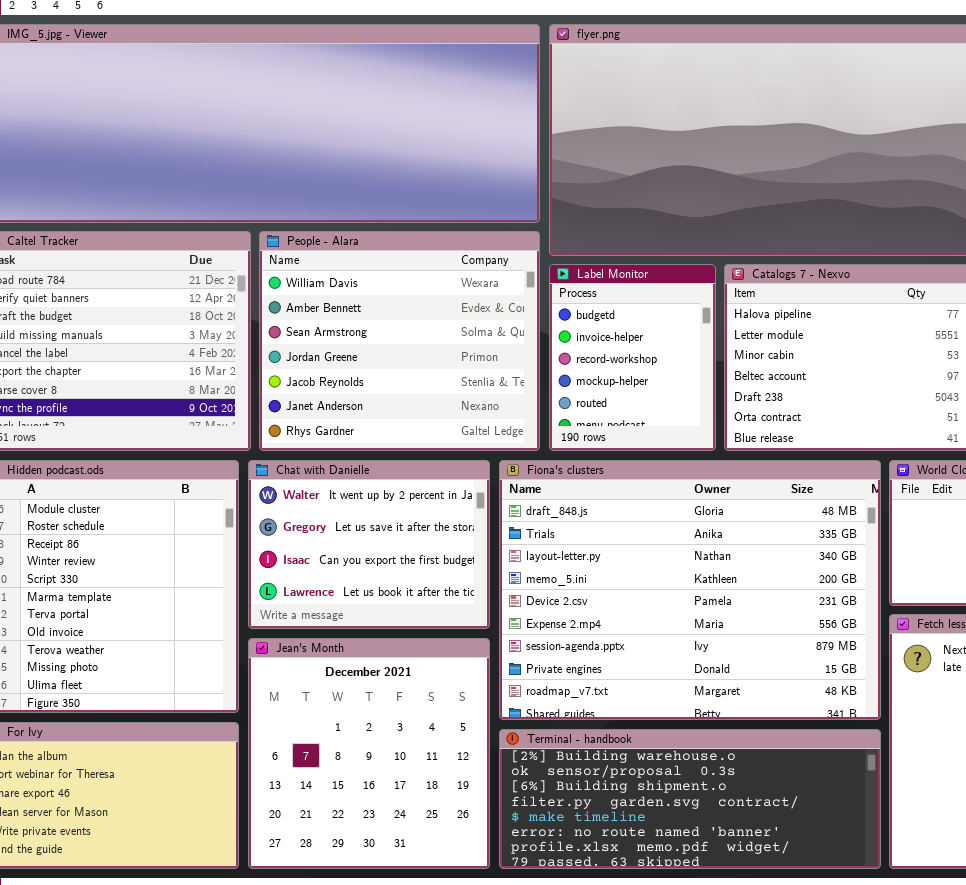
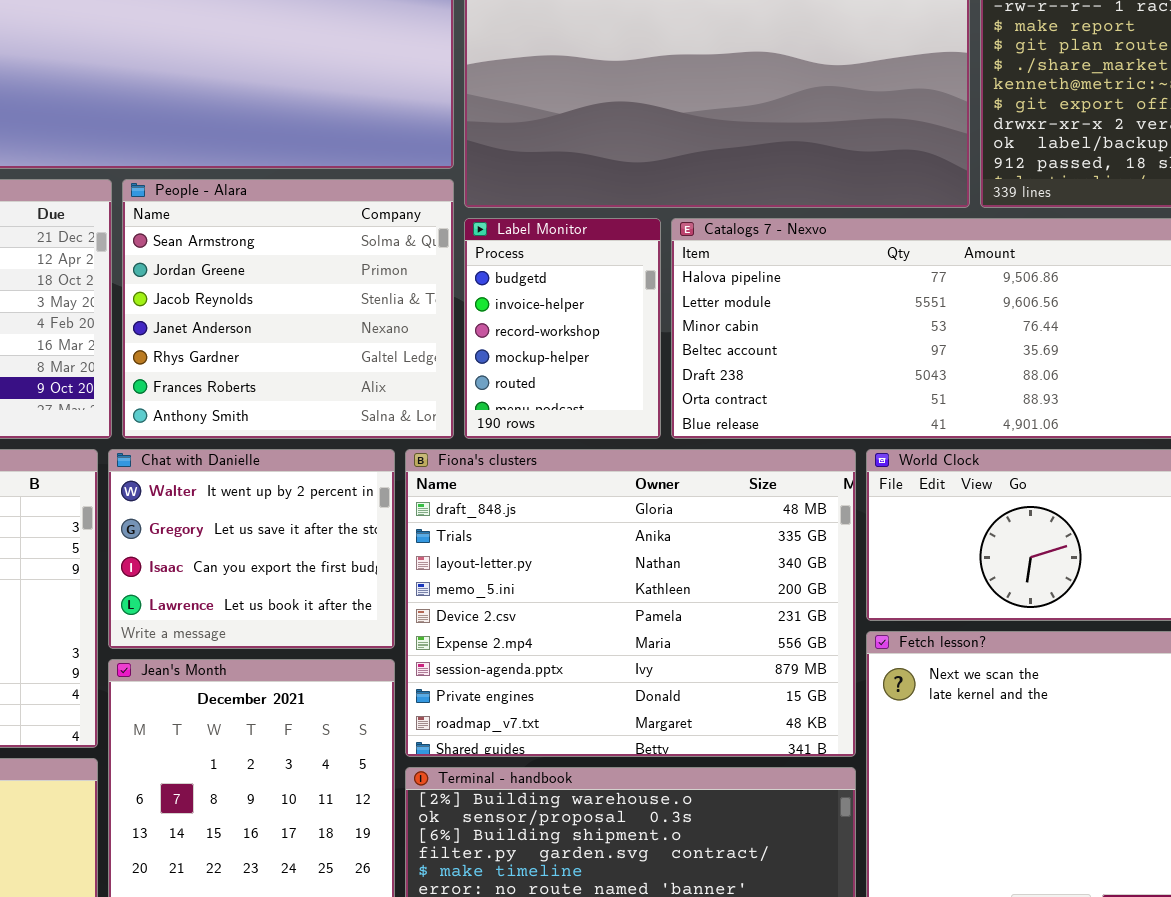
People - Alara: [259,231,540,451] -> [122,179,454,439], scrolled down 2 rows

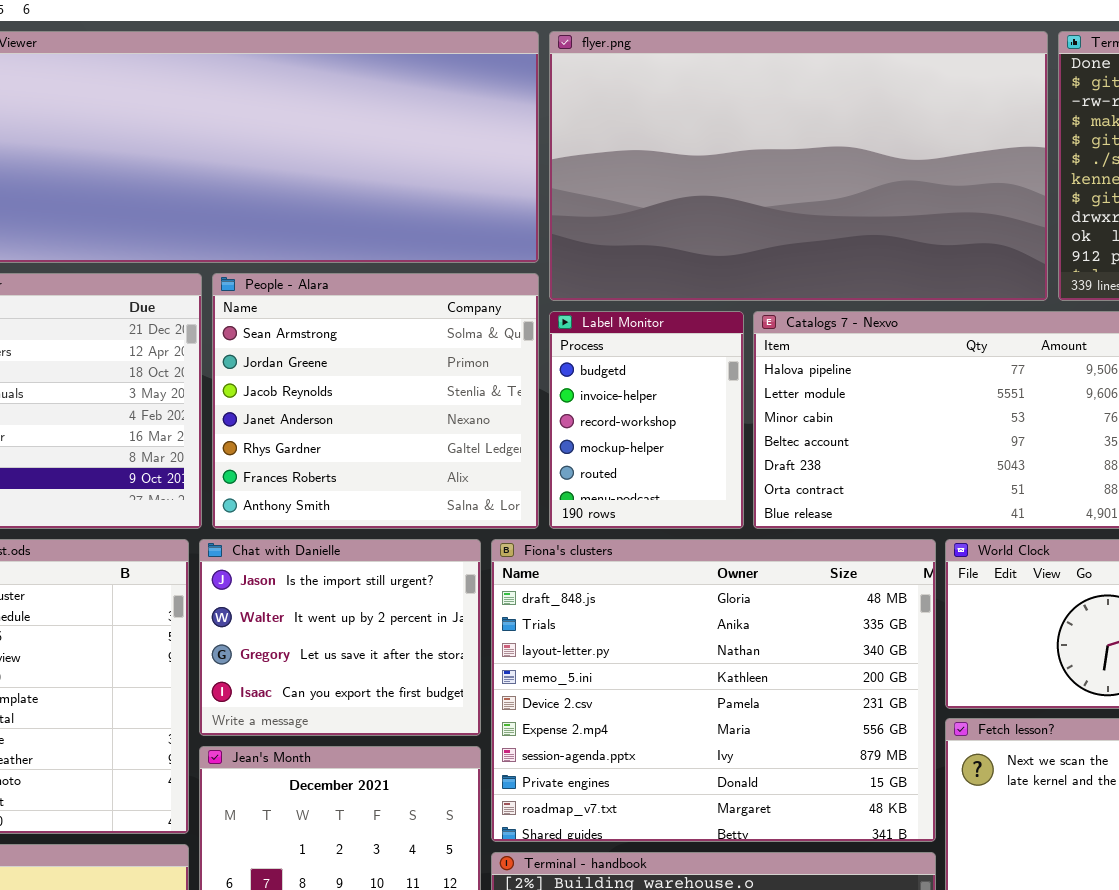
Chat with Danielle: [108,449,395,649] -> [199,539,481,736], scrolled up 1 row

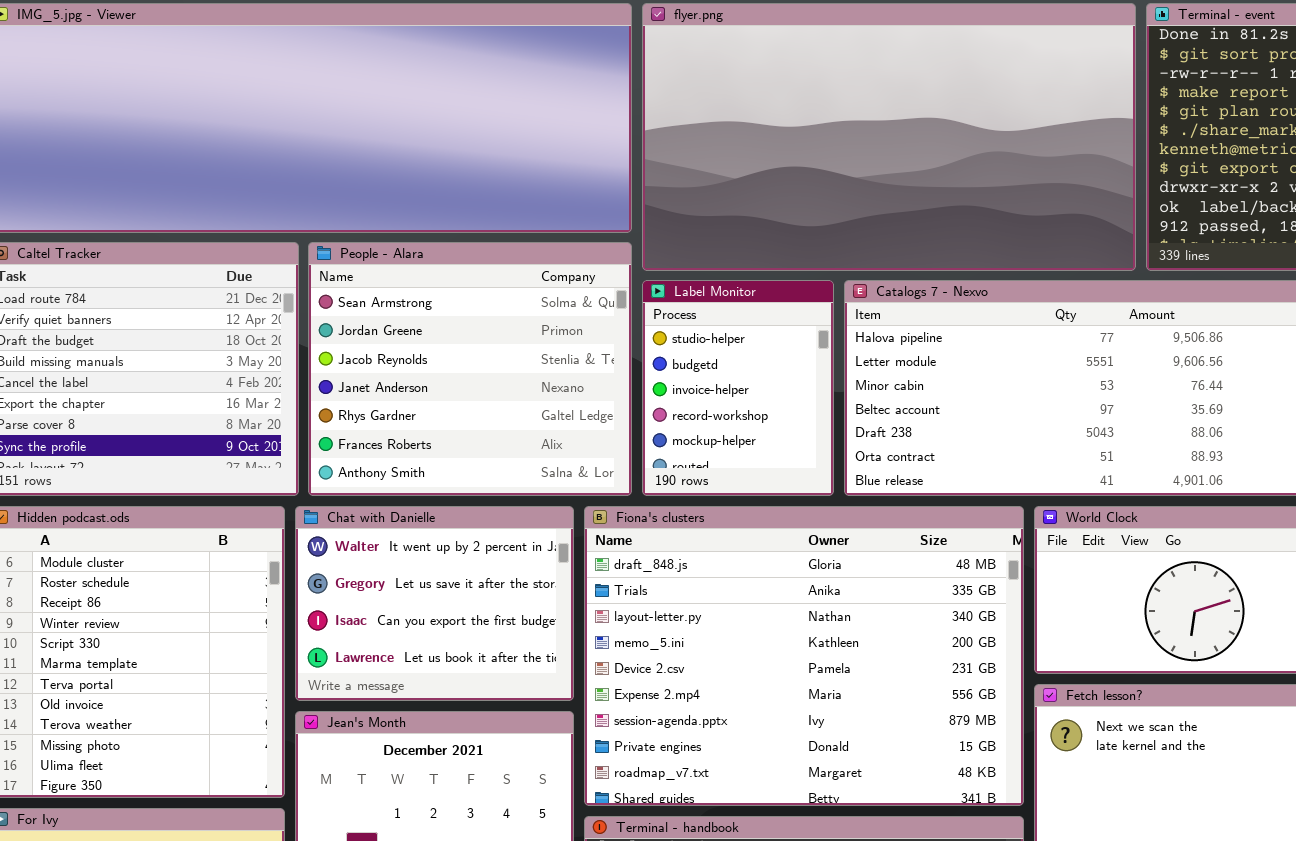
Label Monitor: [549,311,744,529] -> [642,280,834,496], scrolled up 1 row
Chat with Danielle: [199,539,481,736] -> [295,506,574,701], scrolled down 1 row

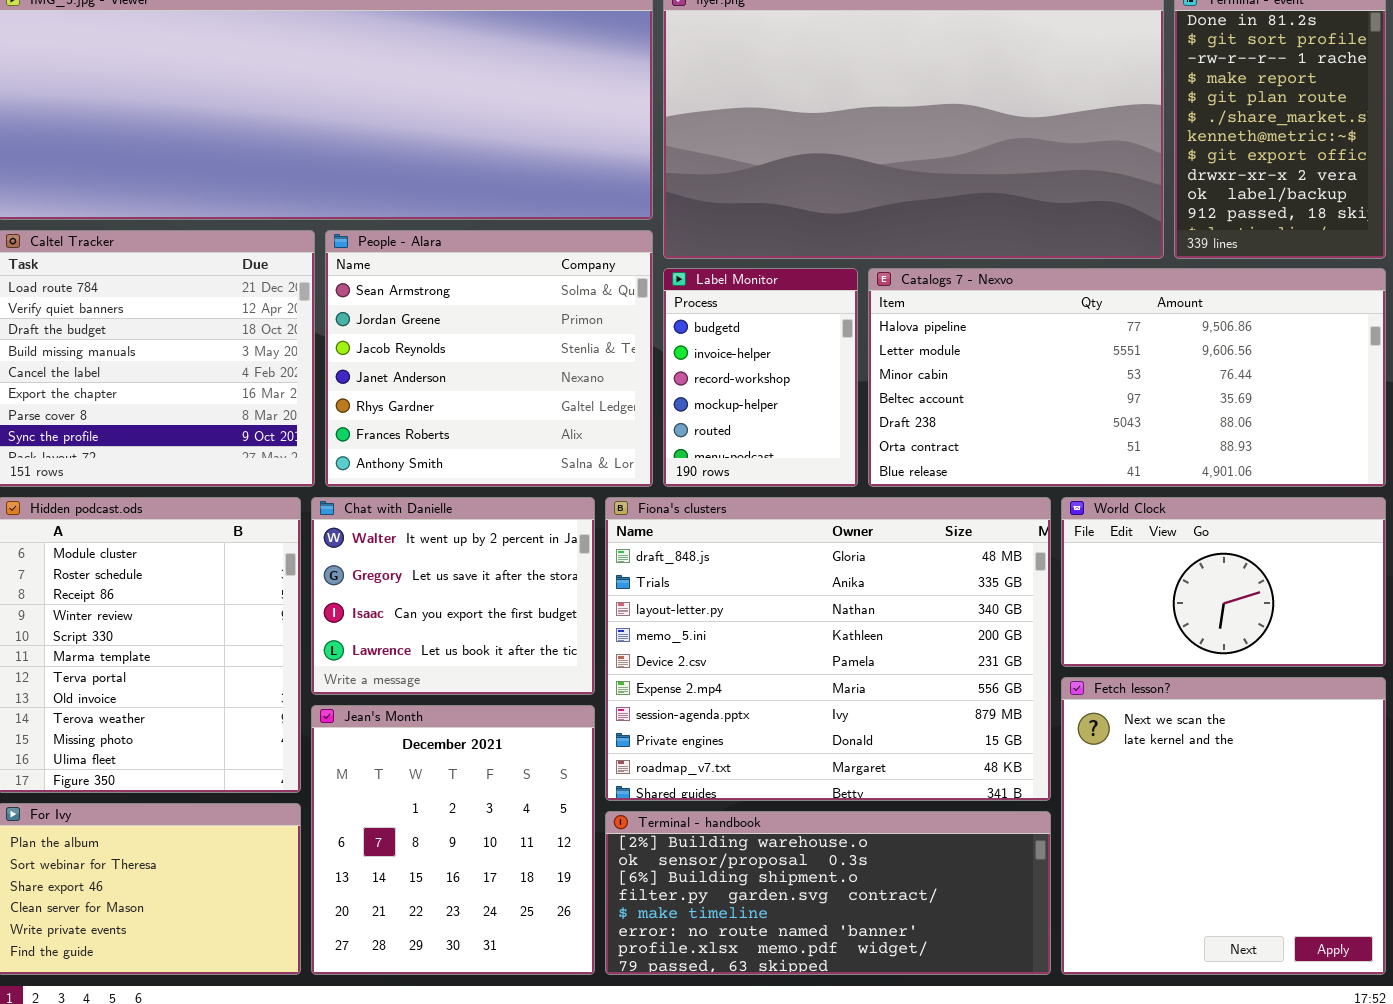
Label Monitor: [642,280,834,496] -> [663,268,858,487], scrolled down 1 row

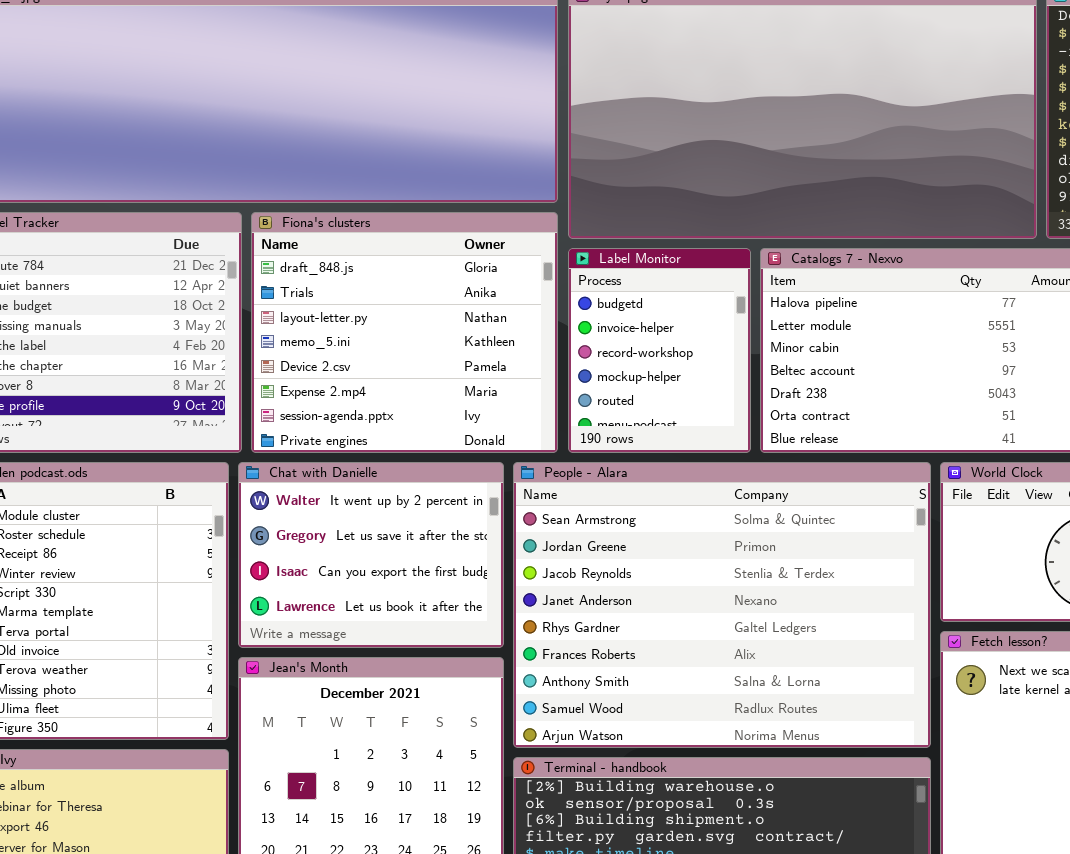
People - Alara: [325,230,653,487] -> [513,462,931,748], moved, resized
Fiona's clusters: [605,497,1051,801] -> [251,212,558,453], moved, resized

